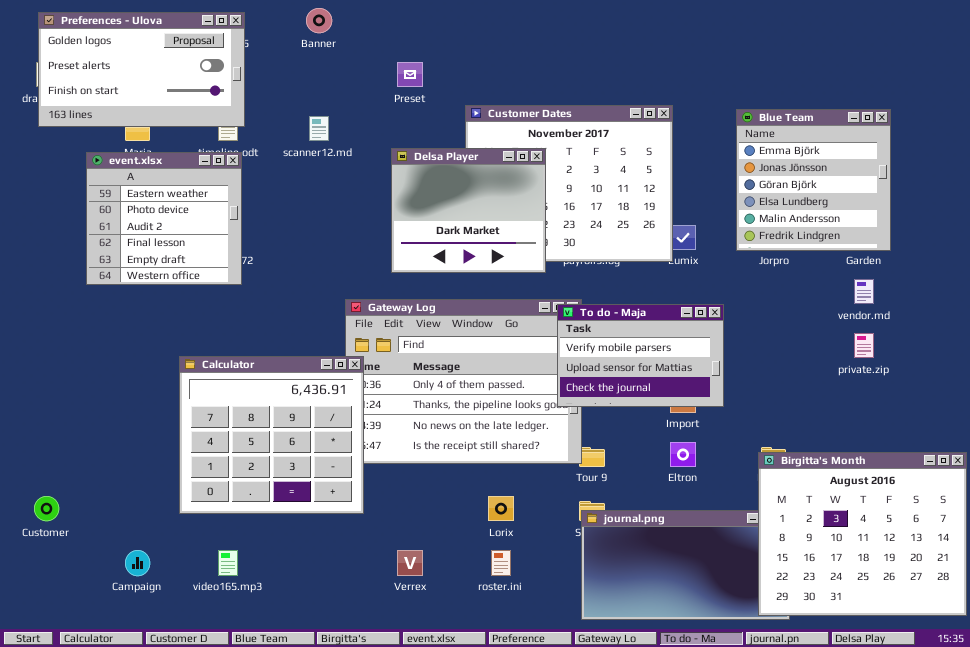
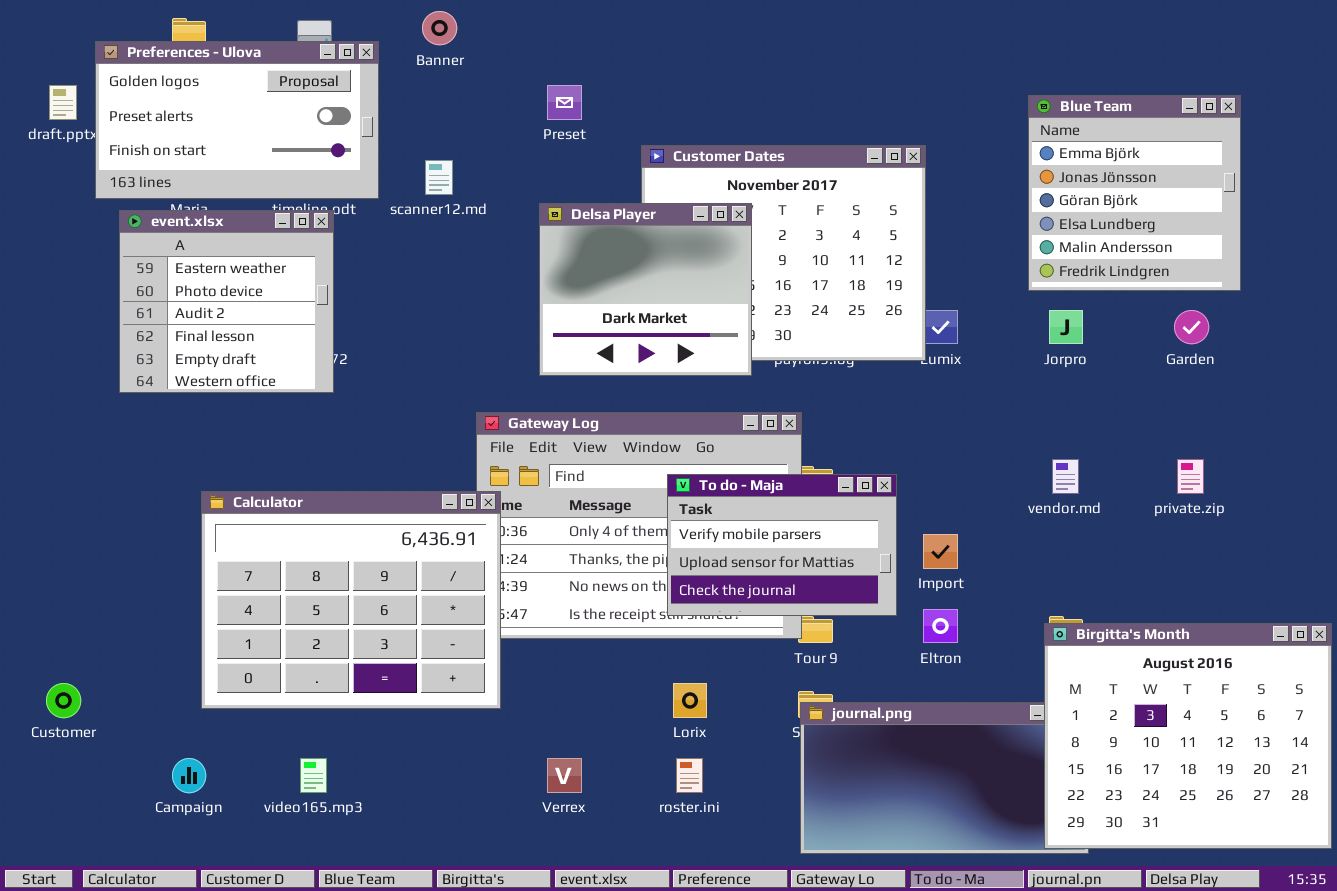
Preferences - Ulova: [38,12,245,127] -> [95,41,379,199], moved
Blue Team: [736,109,891,251] -> [1028,95,1241,291], moved
vendor.md: [854,279,874,304] -> [1052,459,1079,494], moved
To do - Maja: [557,304,724,407] -> [667,474,897,616], moved
Calculator: [179,356,364,514] -> [201,491,501,709], resized

